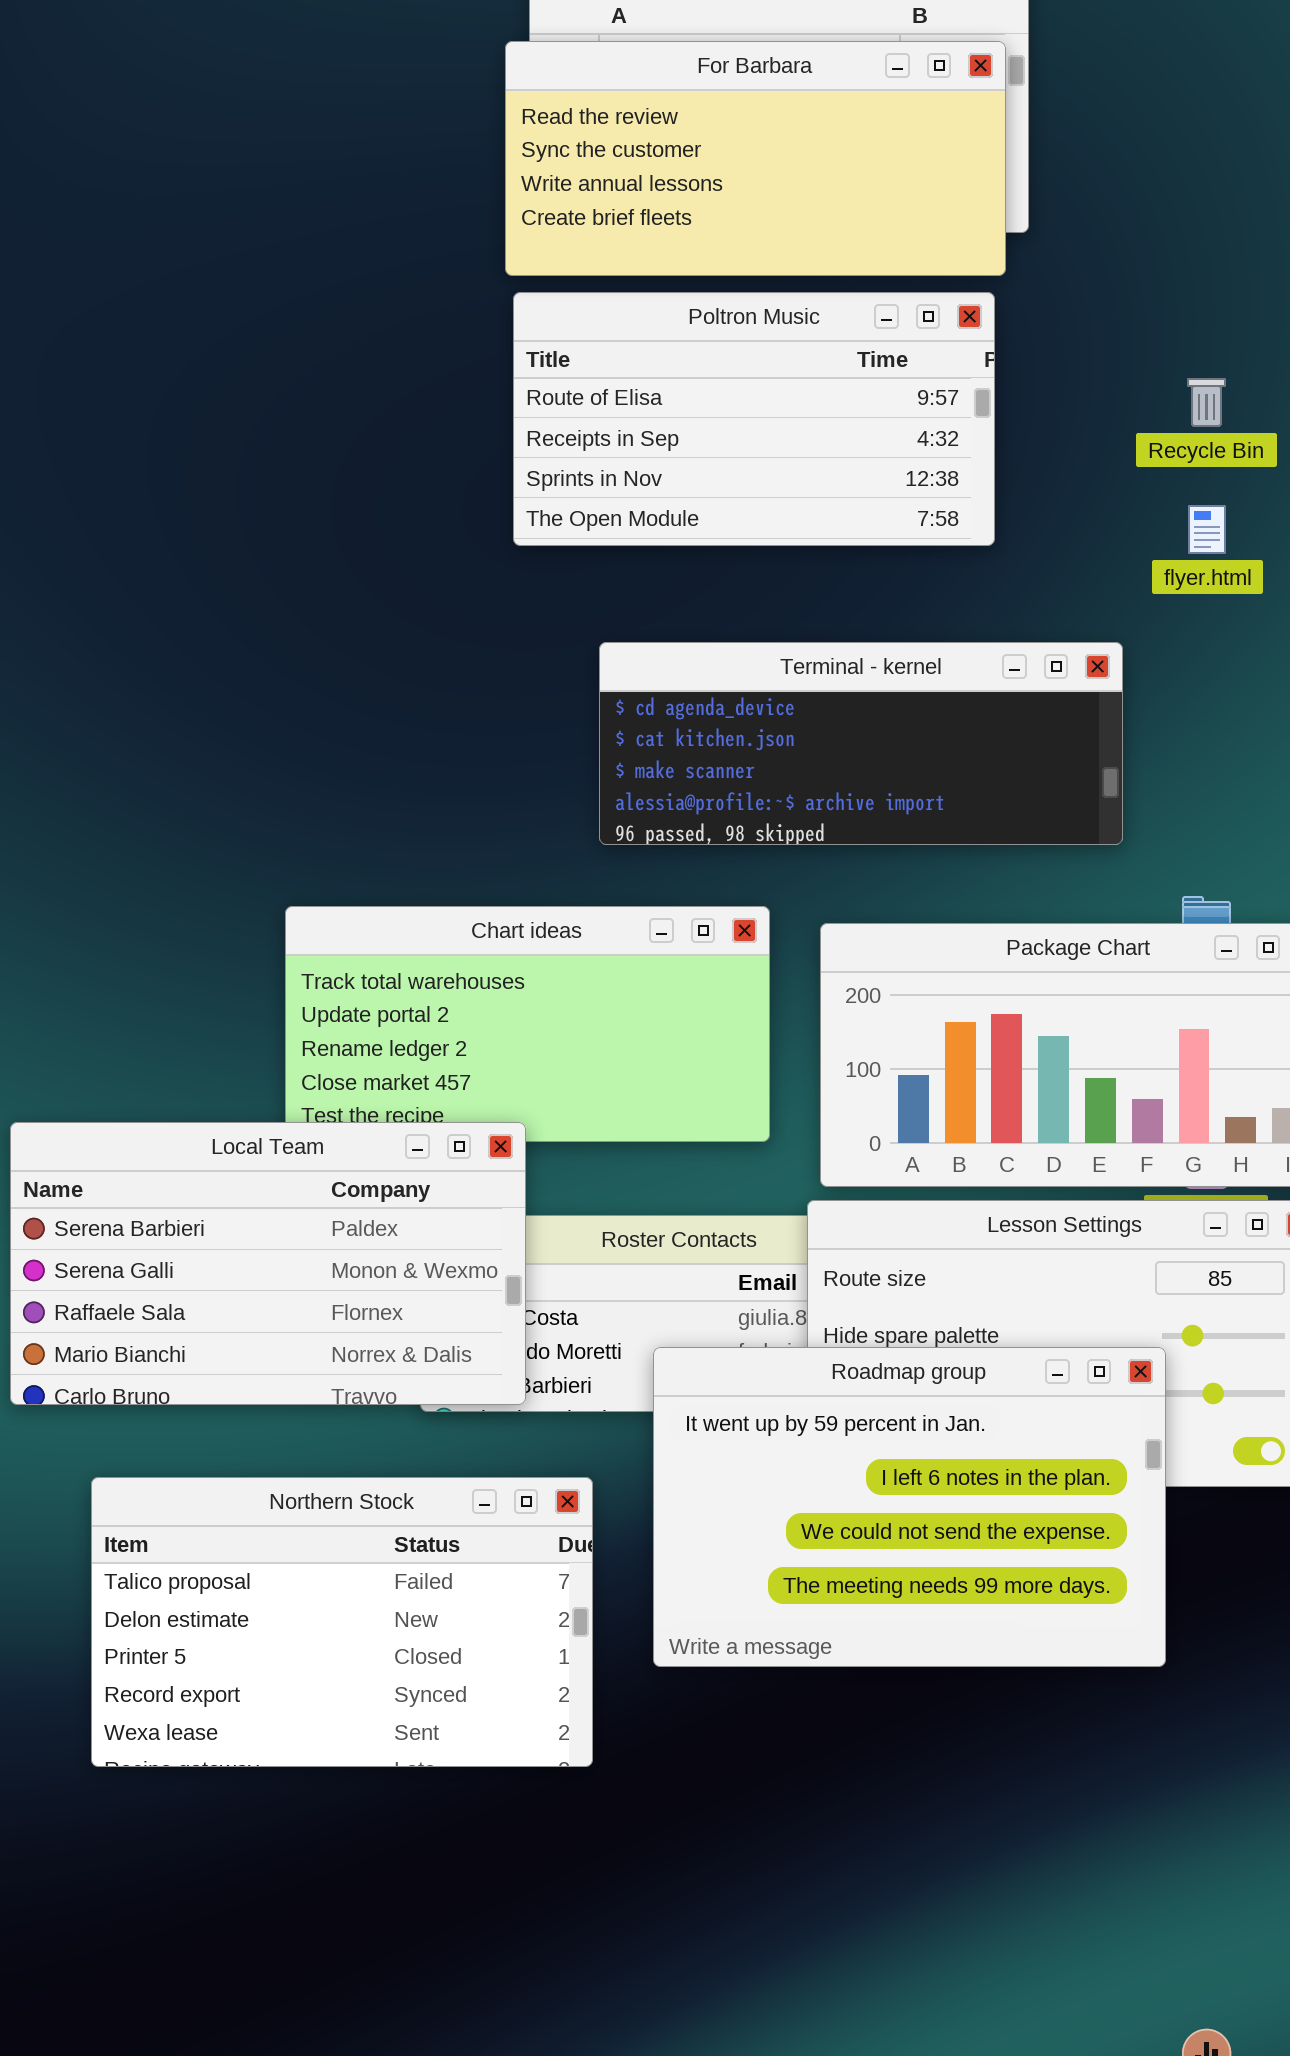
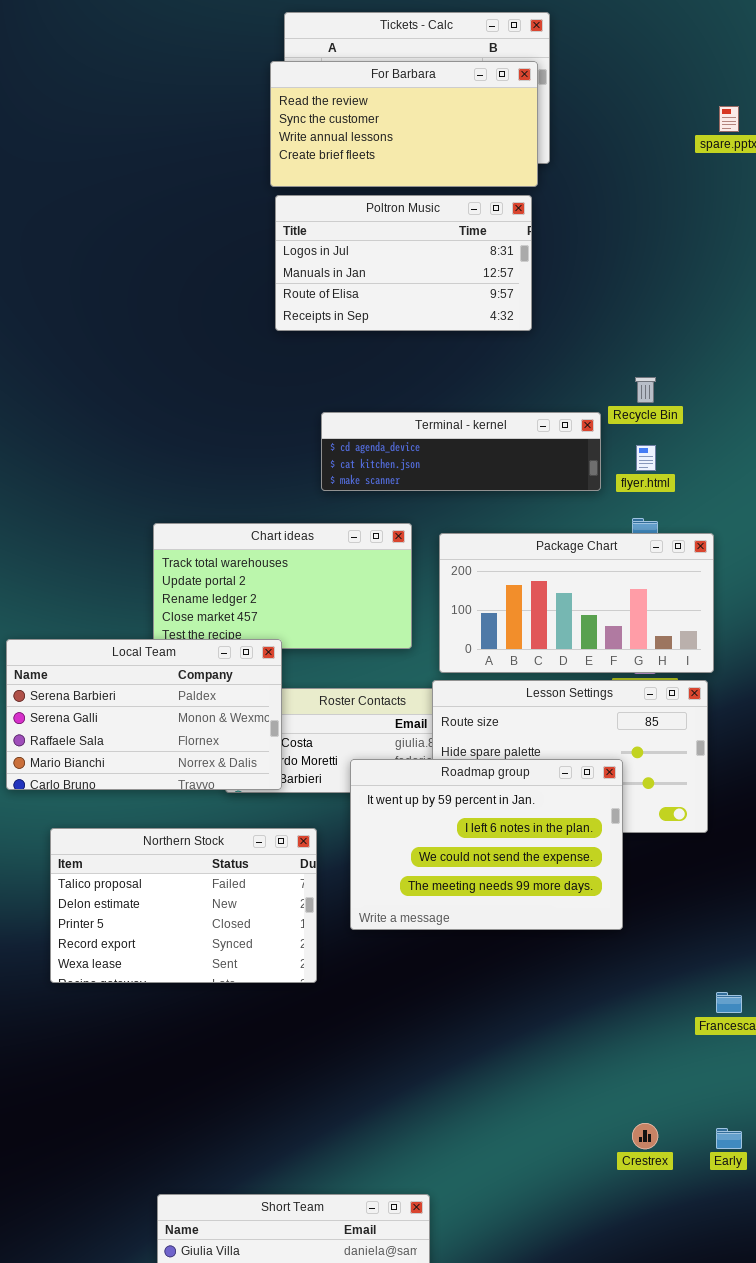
Poltron Music: [513,292,995,546] -> [275,195,532,331], scrolled up 2 rows
Recycle Bin: [1187,378,1226,427] -> [635,377,656,403], moved
flyer.html: [1188,505,1226,554] -> [636,445,656,471], moved
Terminal - kernel: [599,642,1123,845] -> [321,412,601,491], resized

